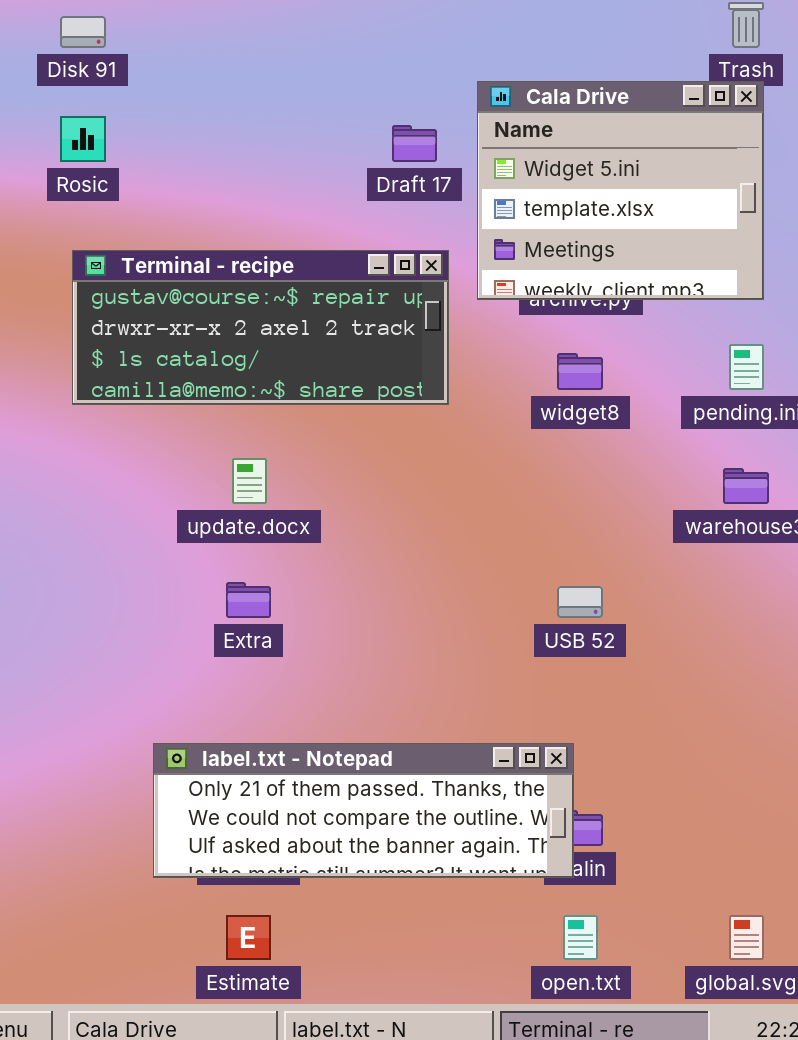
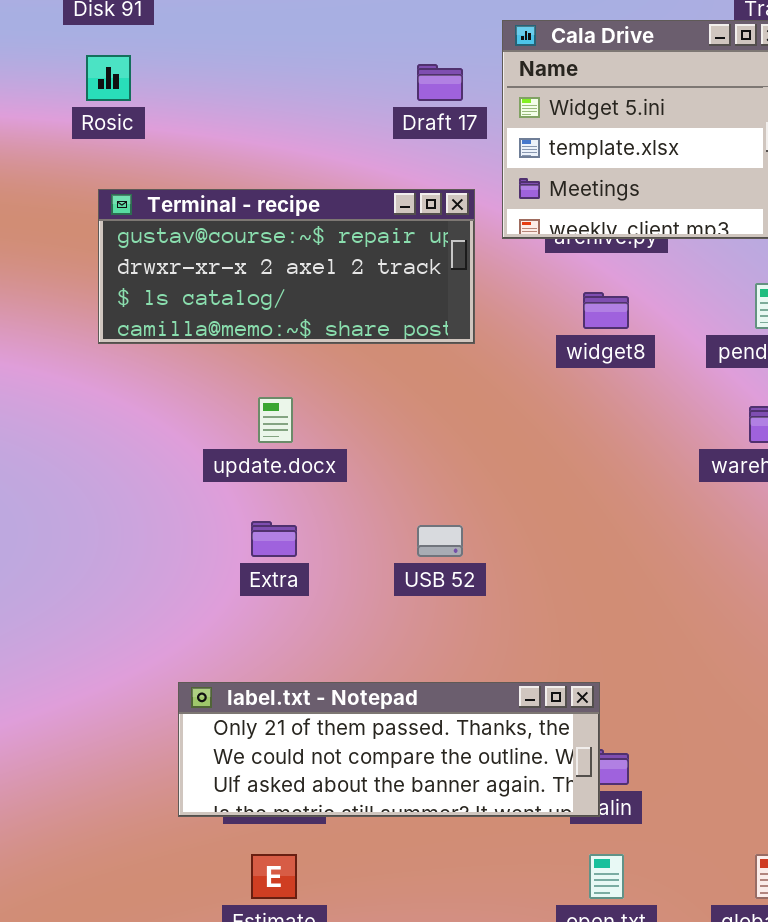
USB 52: [557,586,603,618] -> [417,525,463,557], moved

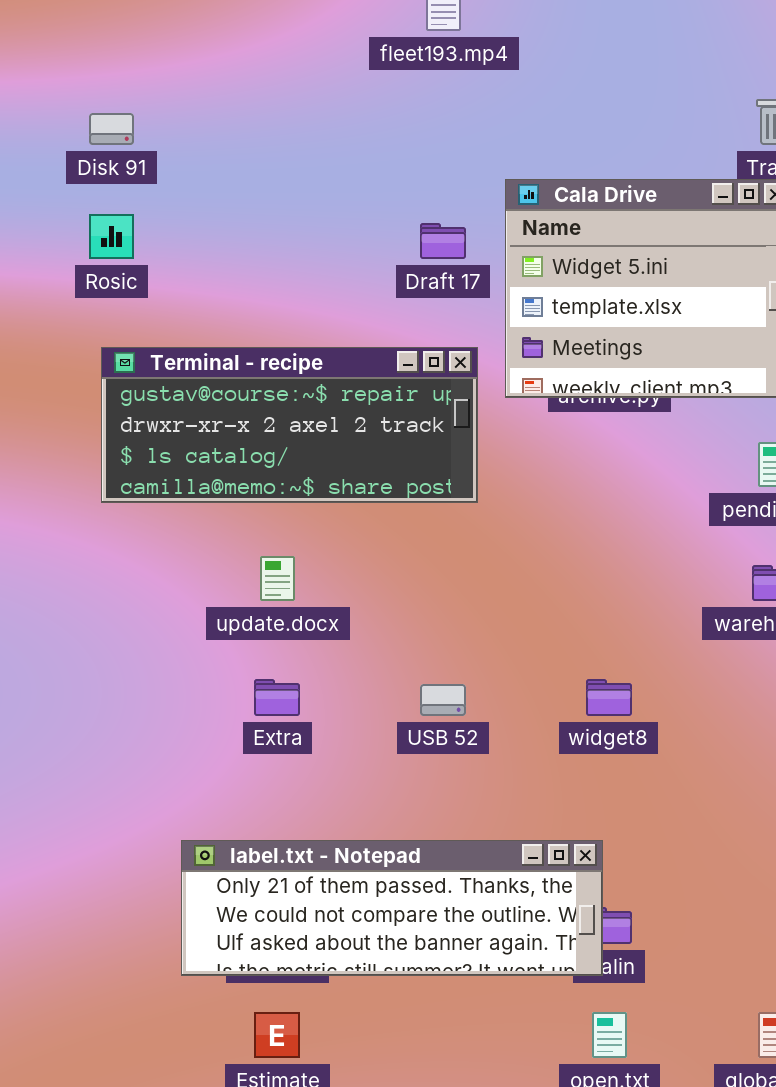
widget8: [583,292,629,329] -> [586,679,632,716], moved

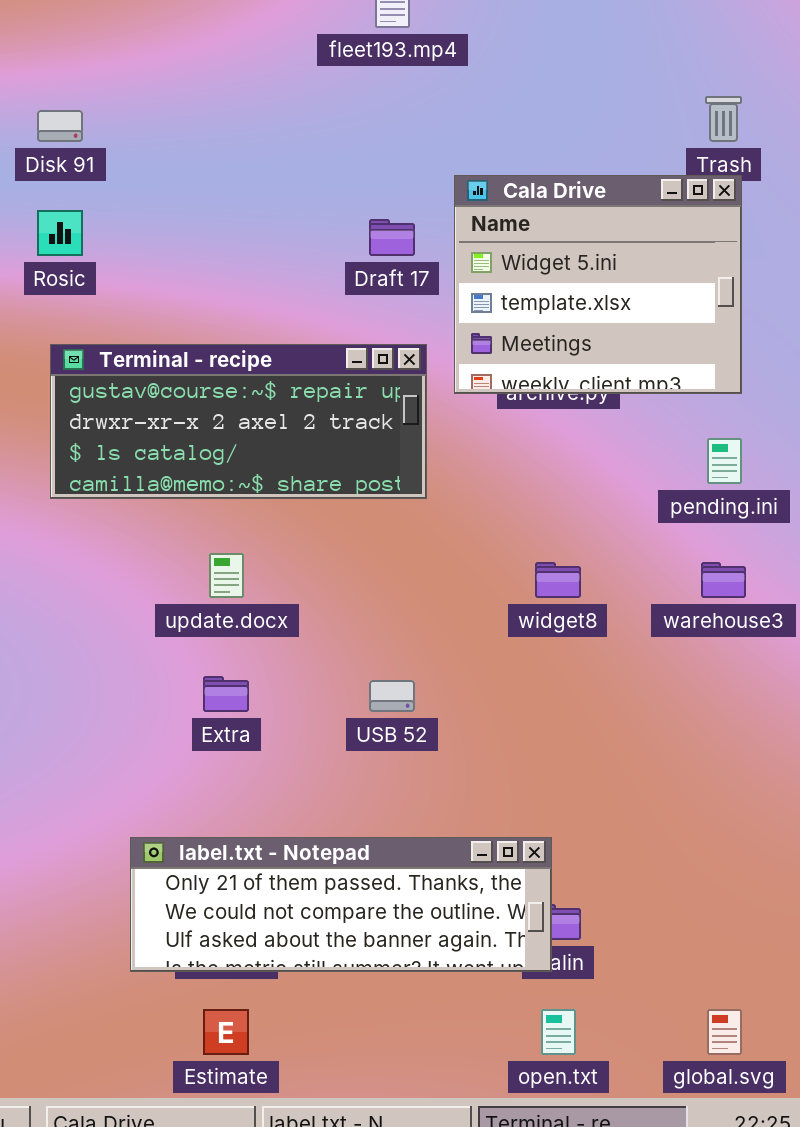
widget8: [586,679,632,716] -> [535,562,581,598], moved

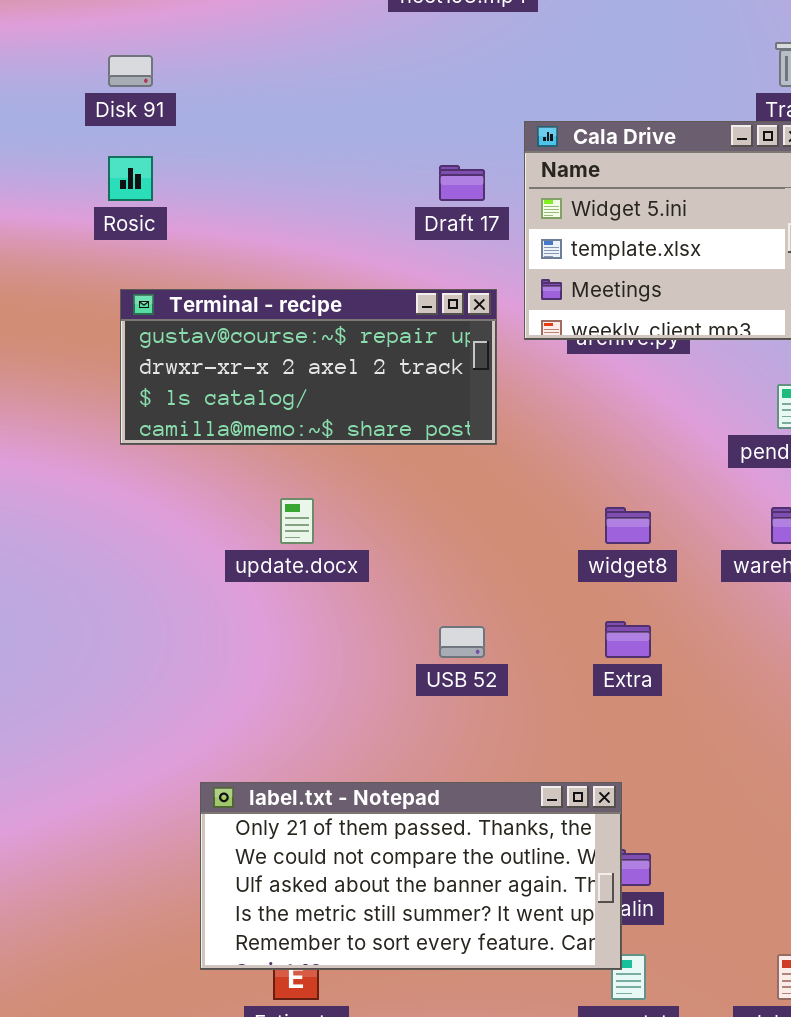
Extra: [203,676,249,712] -> [605,621,651,658], moved
label.txt - Notepad: [130,837,552,972] -> [200,782,622,970], resized

